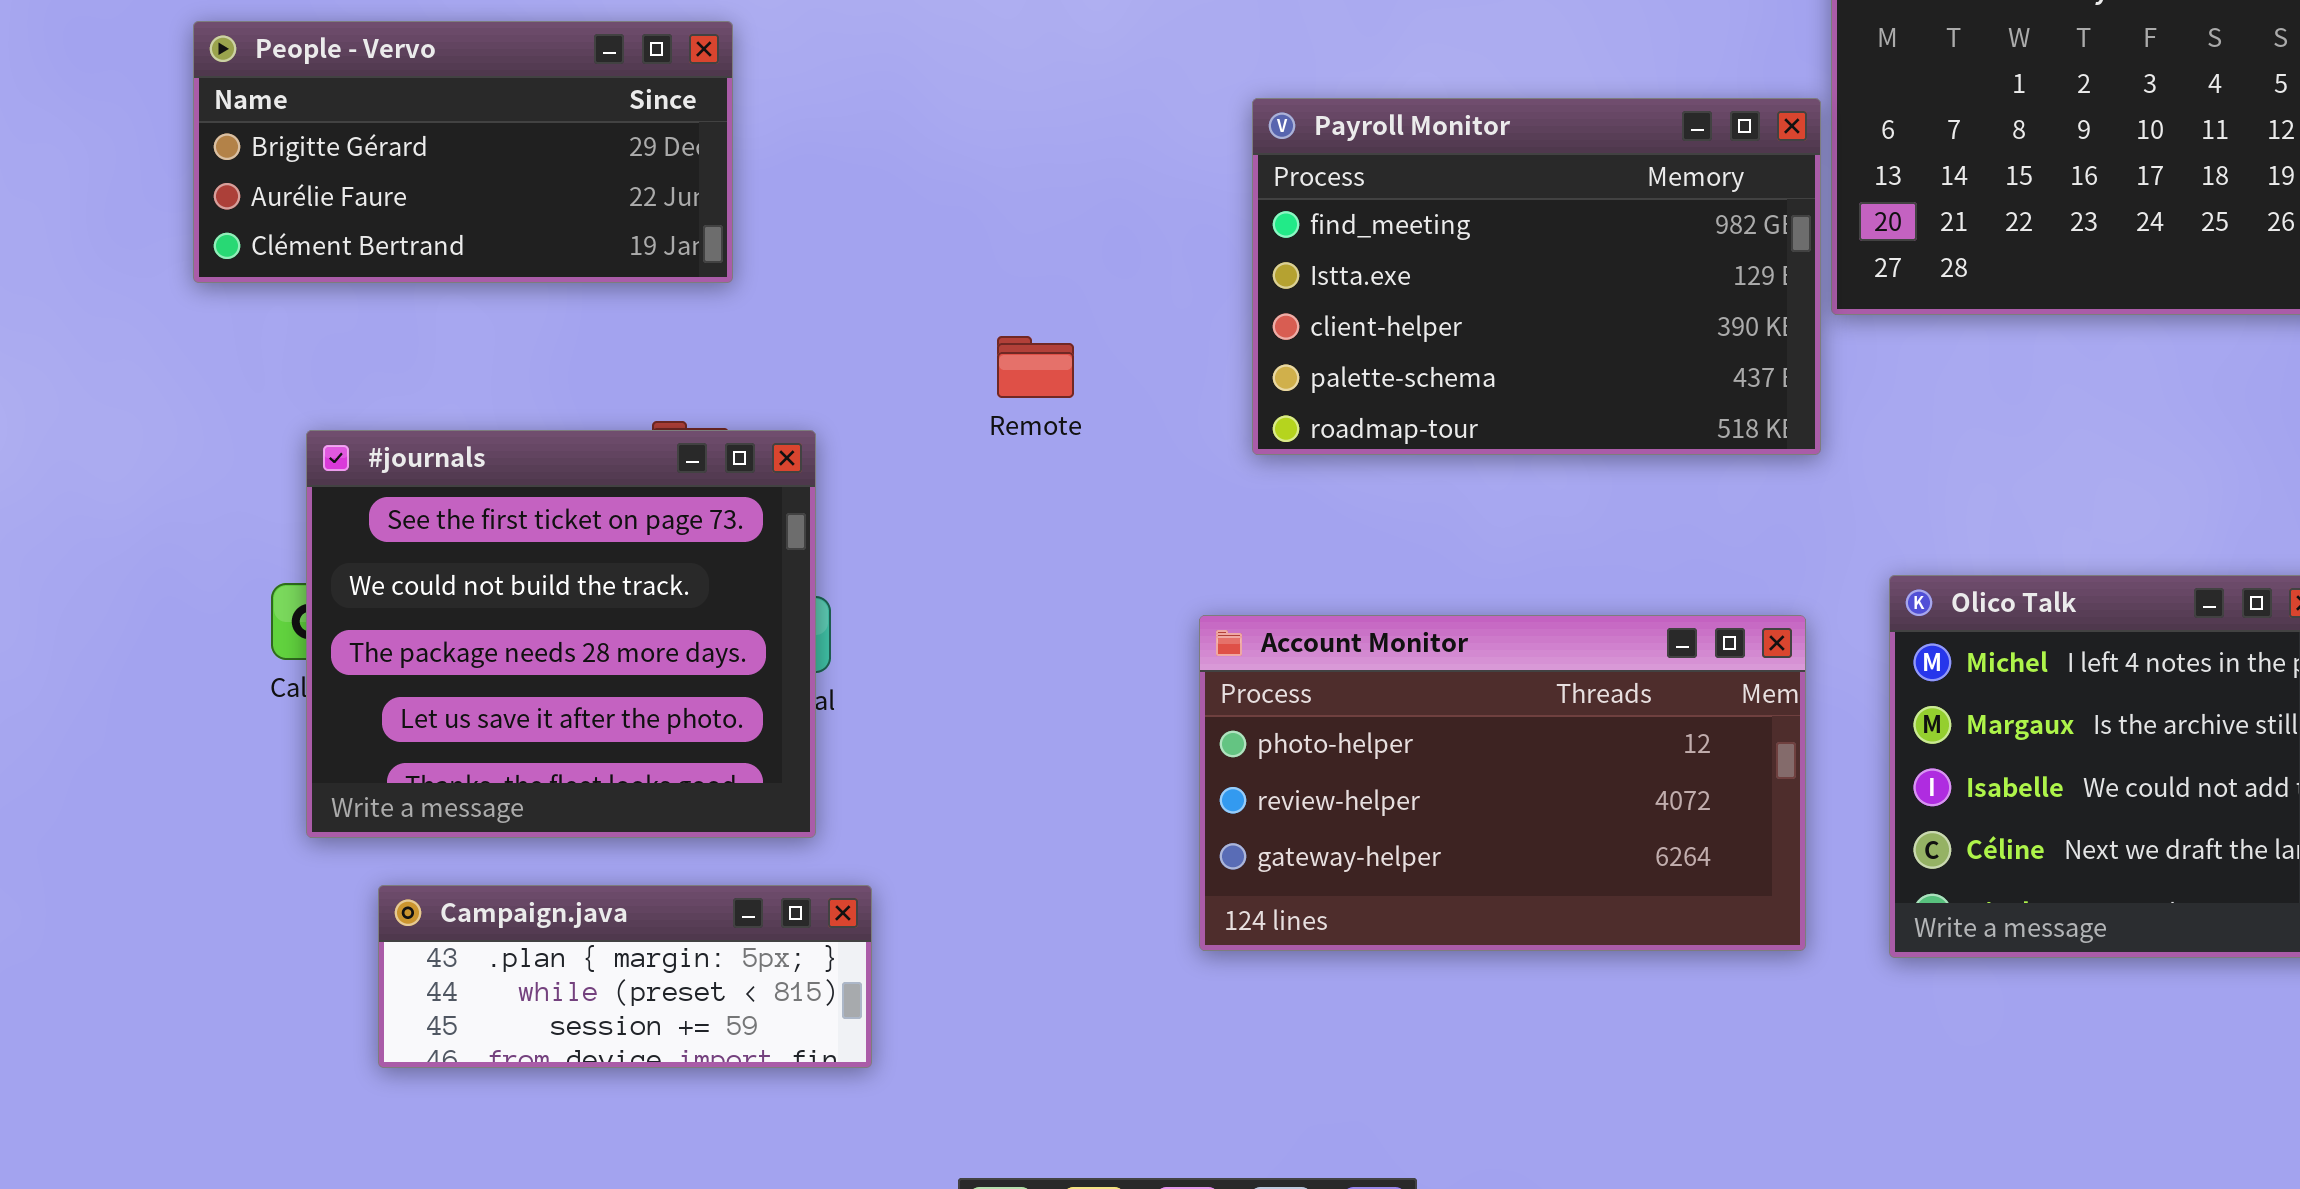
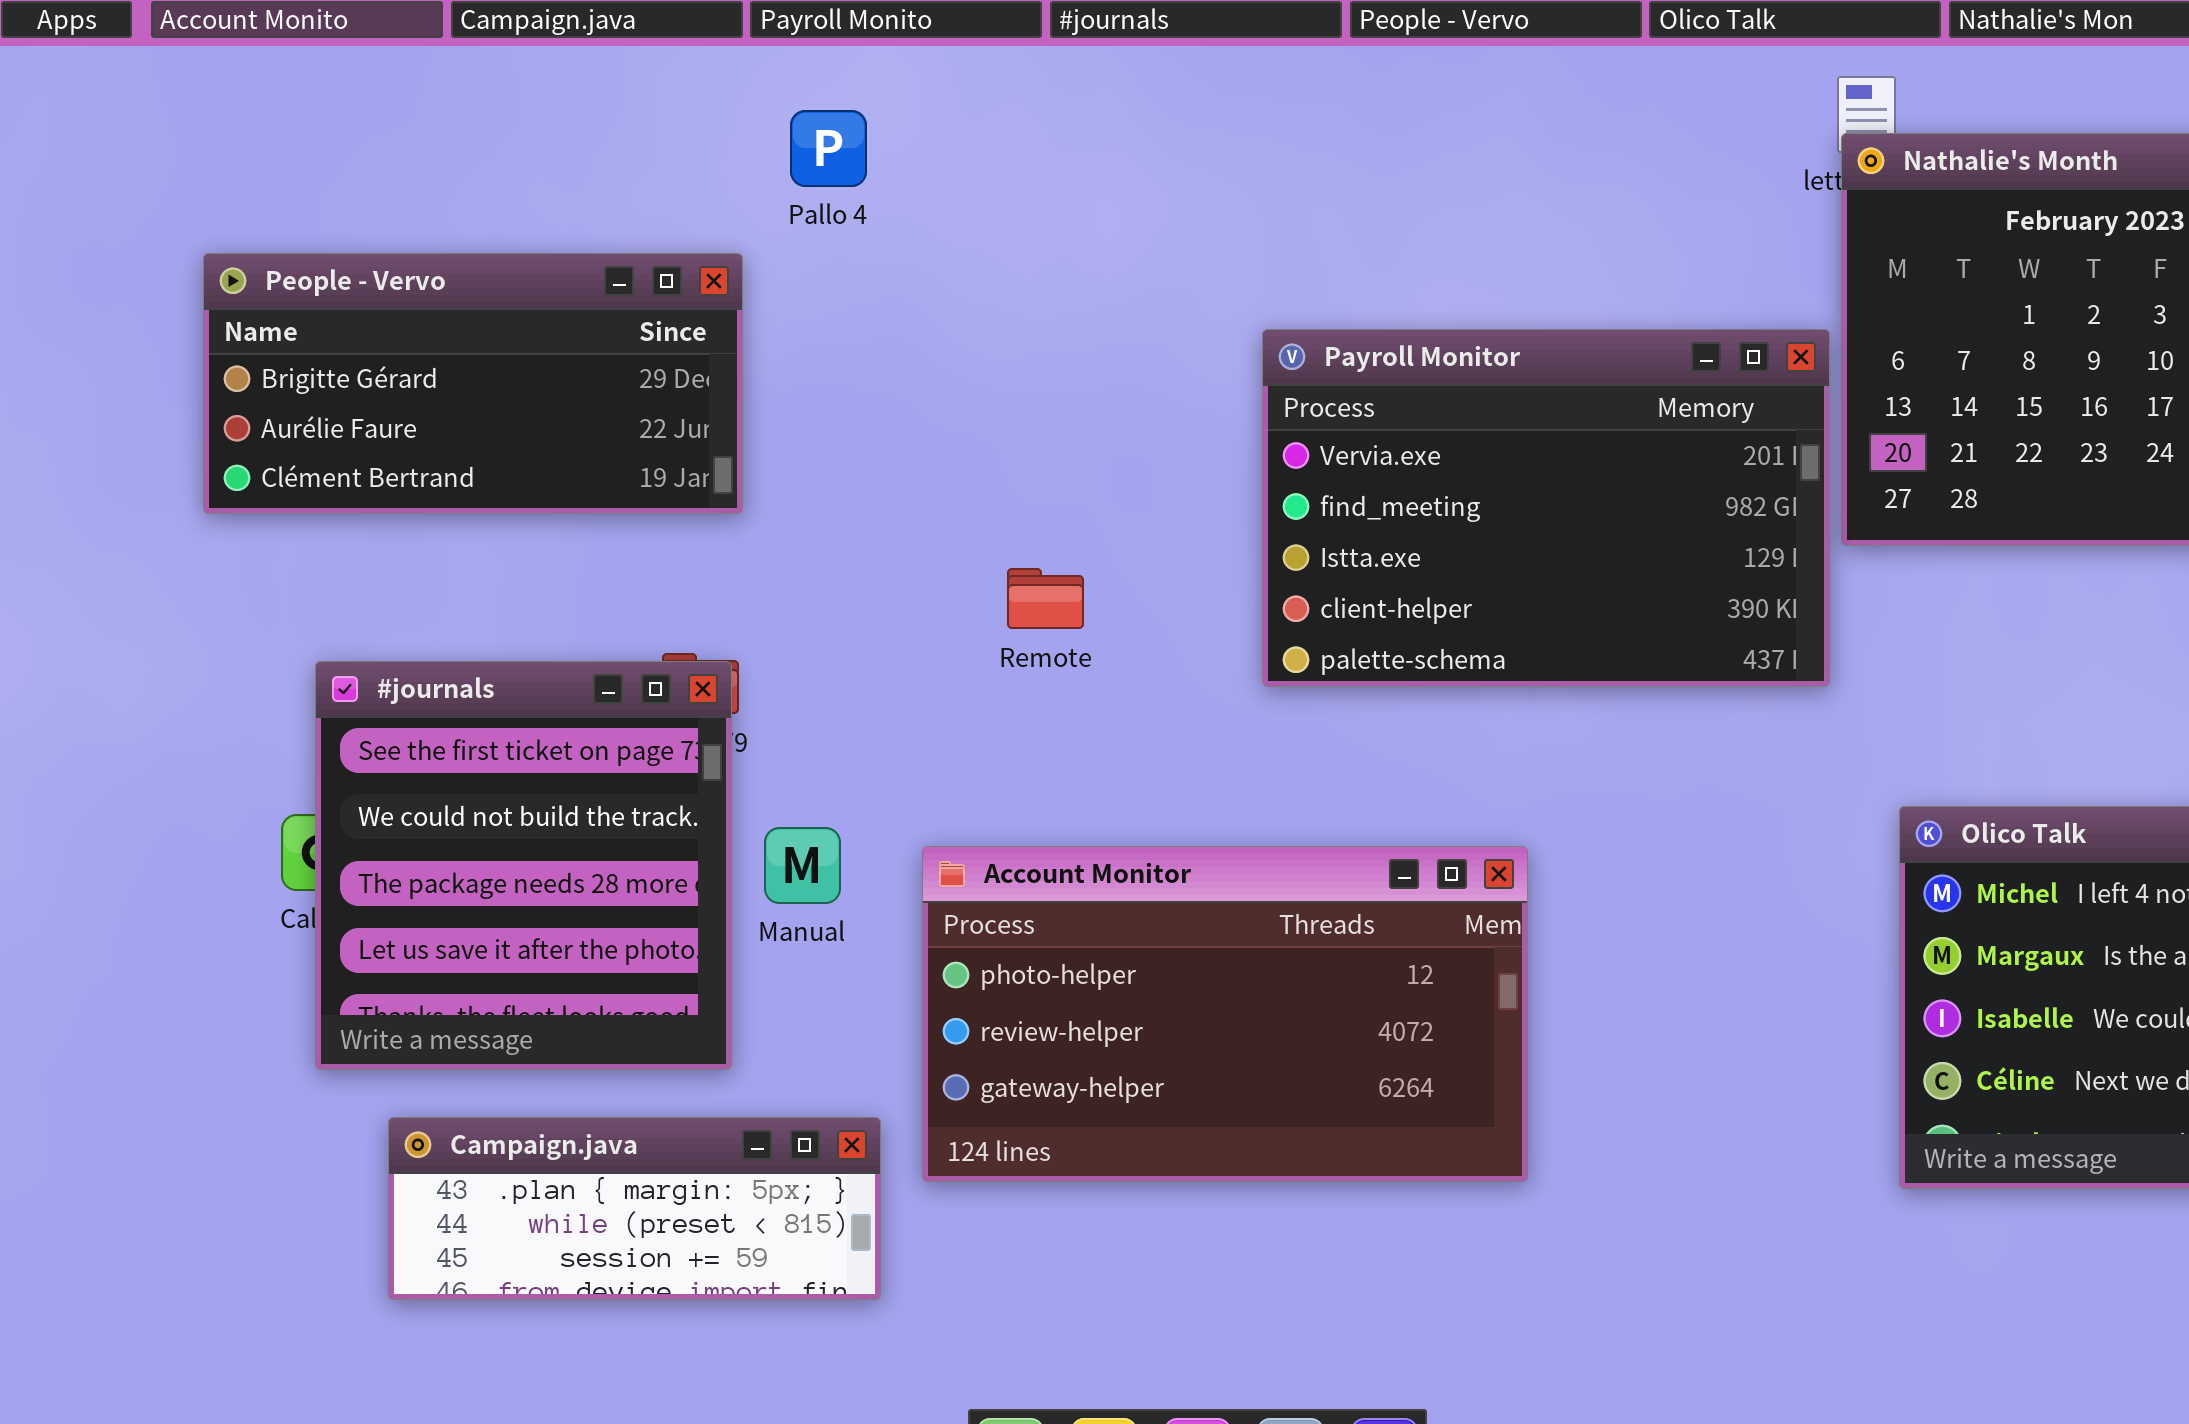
Payroll Monitor: [1252,98,1821,455] -> [1262,329,1830,687], scrolled up 1 row
#journals: [306,430,816,838] -> [315,661,732,1070], resized
Account Monitor: [1199,615,1806,951] -> [922,846,1528,1182], moved

